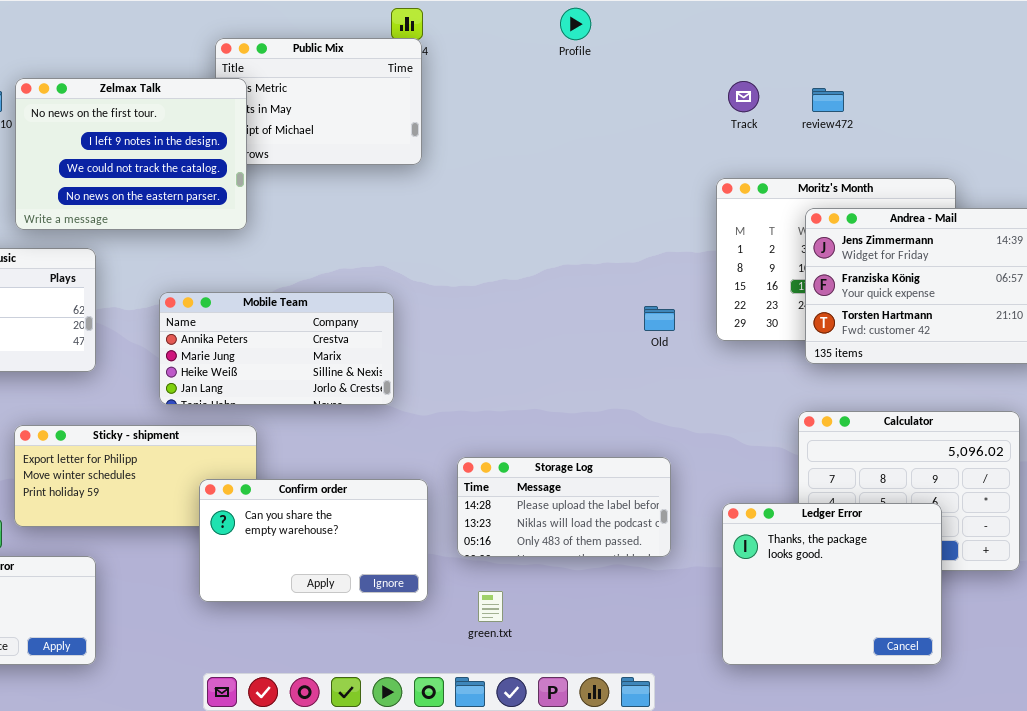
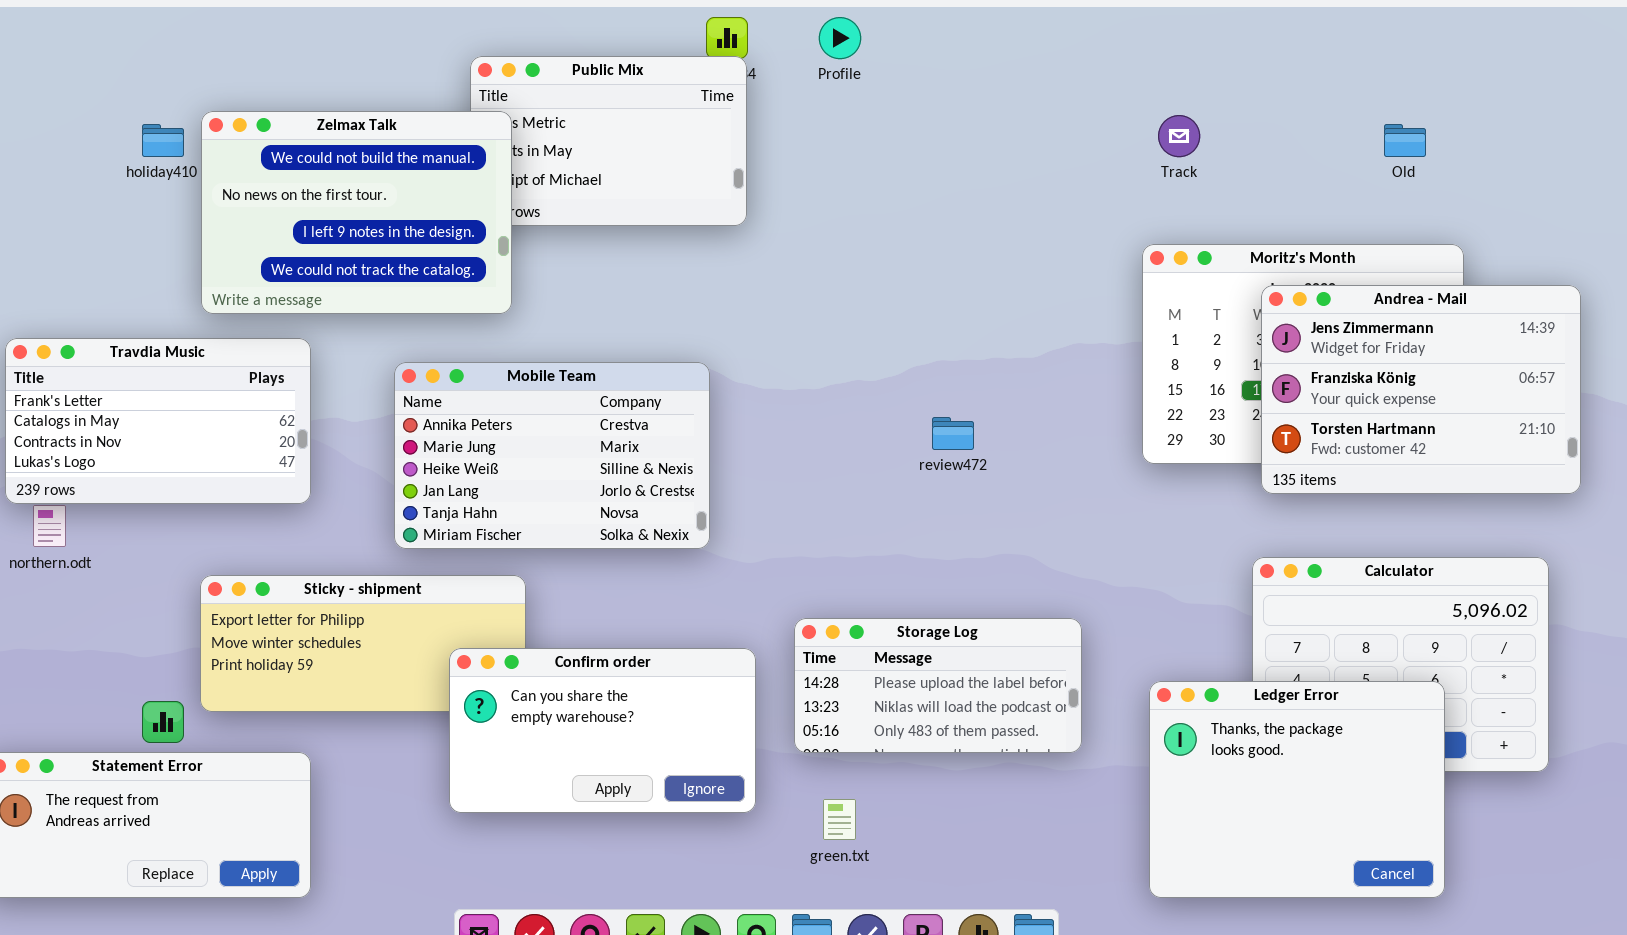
Profile: [560,8,591,40] -> [819,17,861,59], moved
Zelmax Talk: [15,78,247,230] -> [201,111,512,314], scrolled up 1 row
review472: [812,88,844,112] -> [932,417,974,450], moved
Mobile Team: [159,292,394,405] -> [394,362,710,549], resized
Old: [644,306,675,331] -> [1384,124,1426,157], moved

